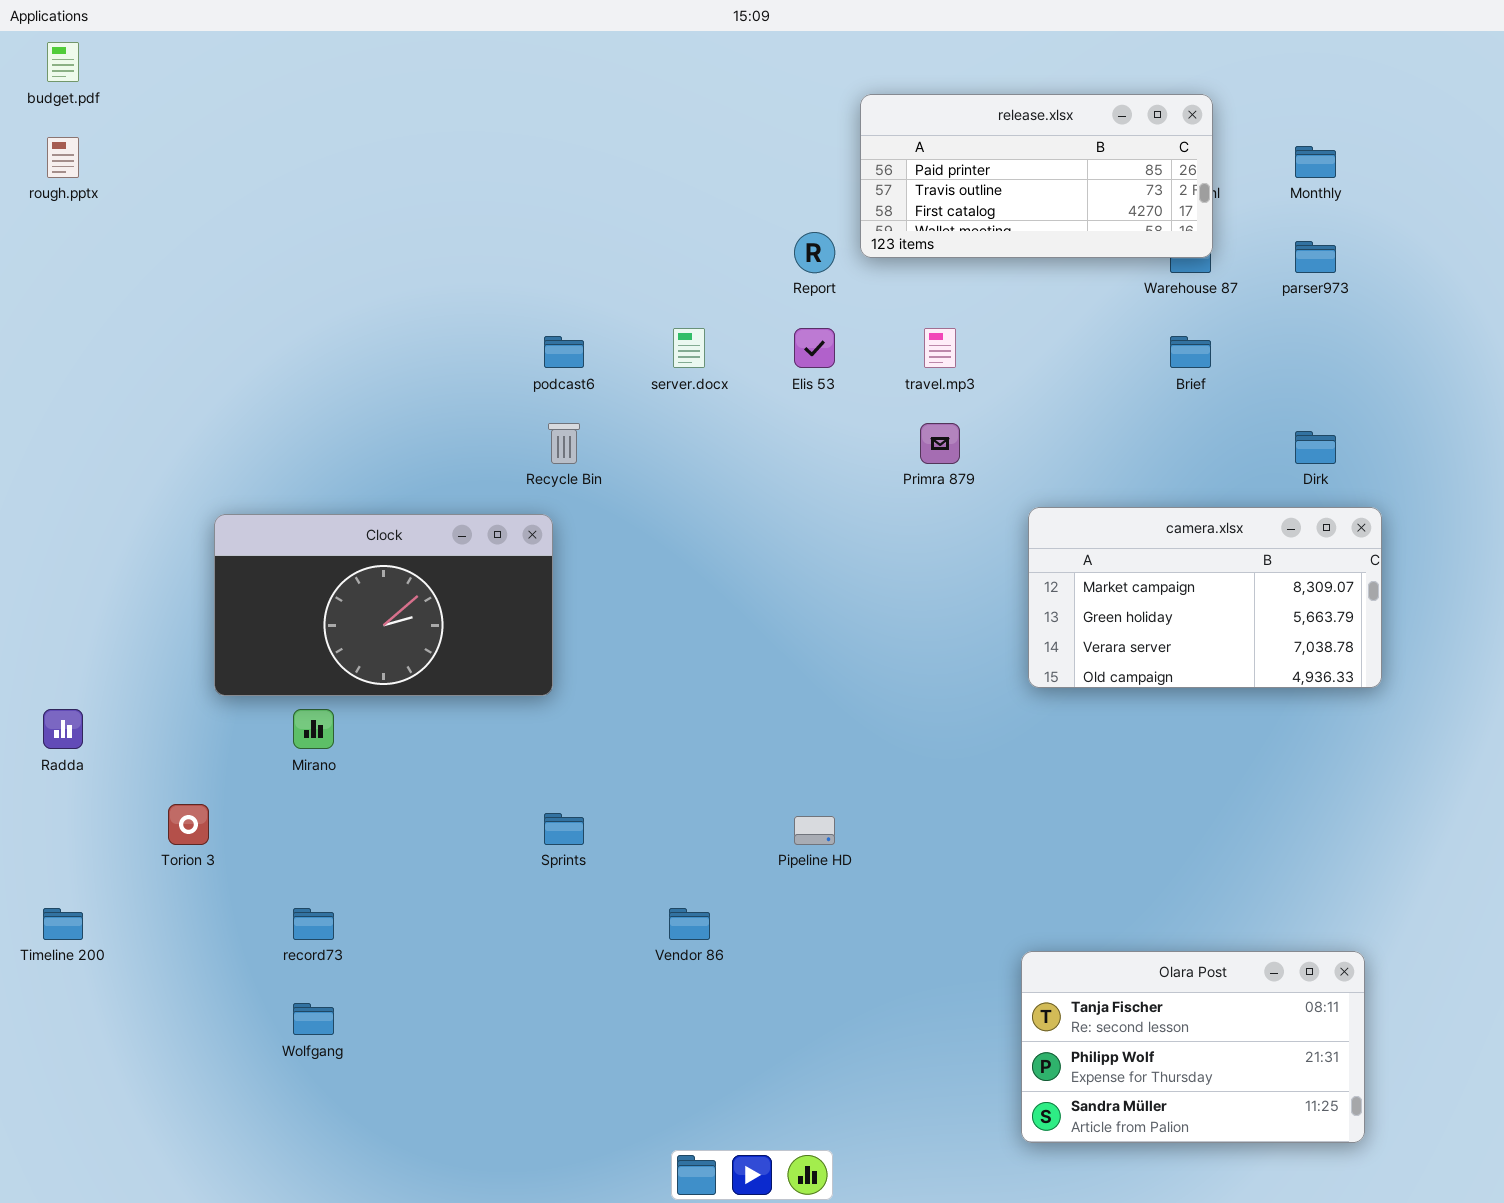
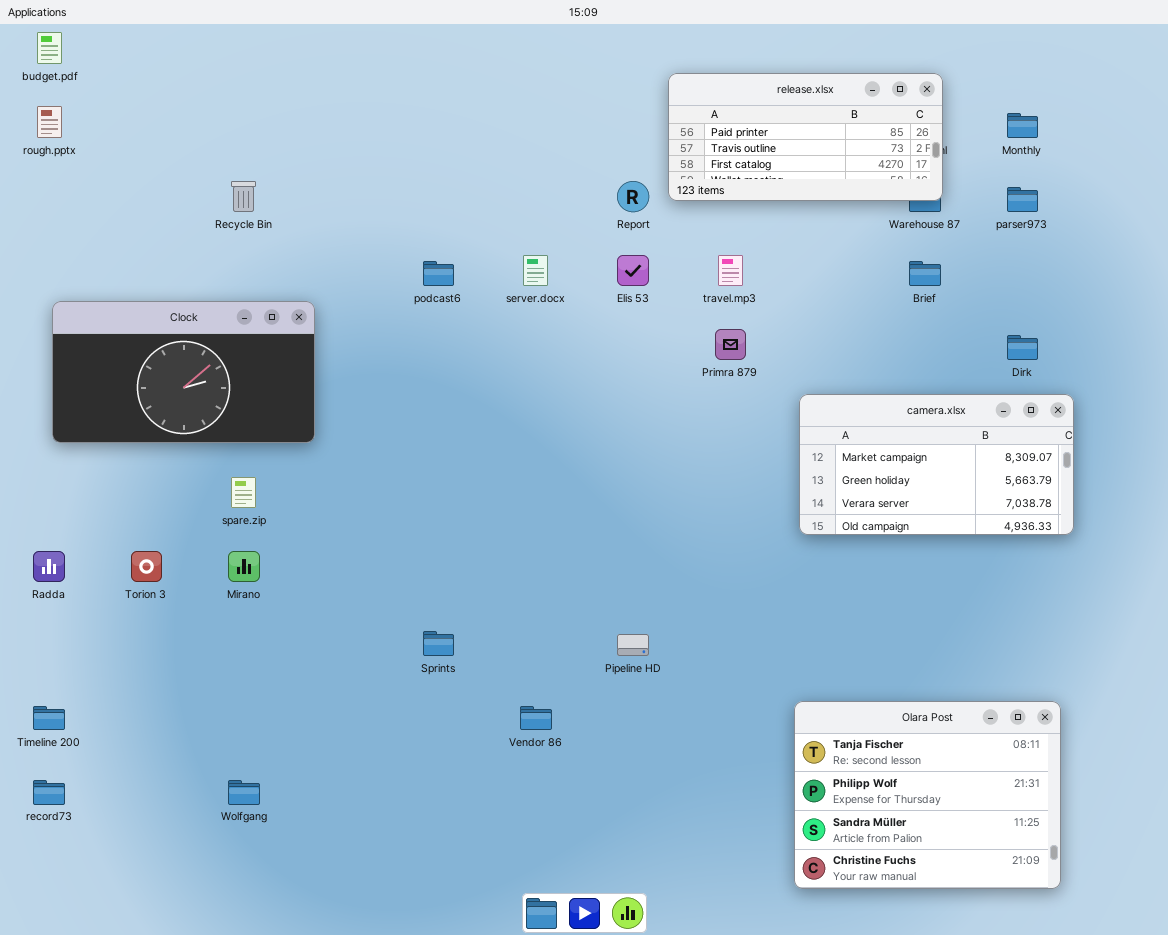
Recycle Bin: [548,423,580,464] -> [231,181,256,212], moved
Clock: [214,514,553,696] -> [52,301,315,443], moved
Torion 3: [168,804,209,845] -> [131,551,162,582], moved
record73: [293,908,334,940] -> [33,780,65,805], moved
Olara Post: [1021,951,1365,1143] -> [794,701,1061,889], resized

